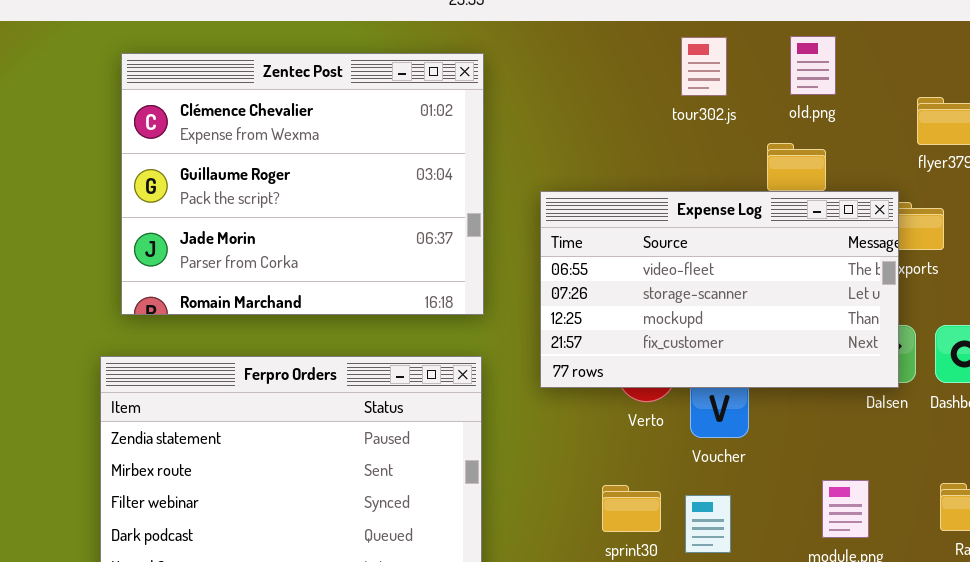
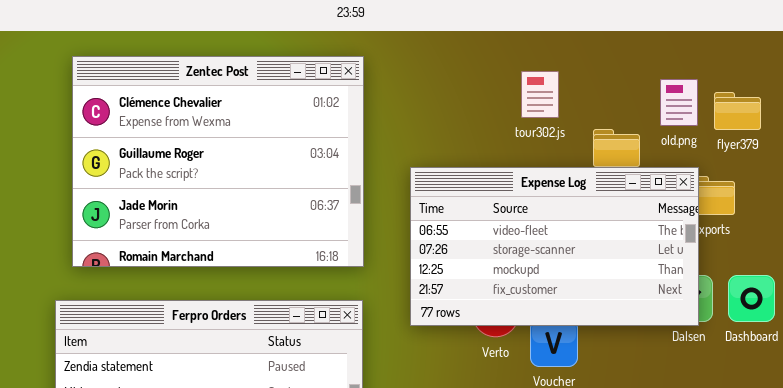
old.png: [790,36,836,95] -> [660,79,698,126], moved
tour302.js: [681,37,727,96] -> [521,71,559,118], moved

